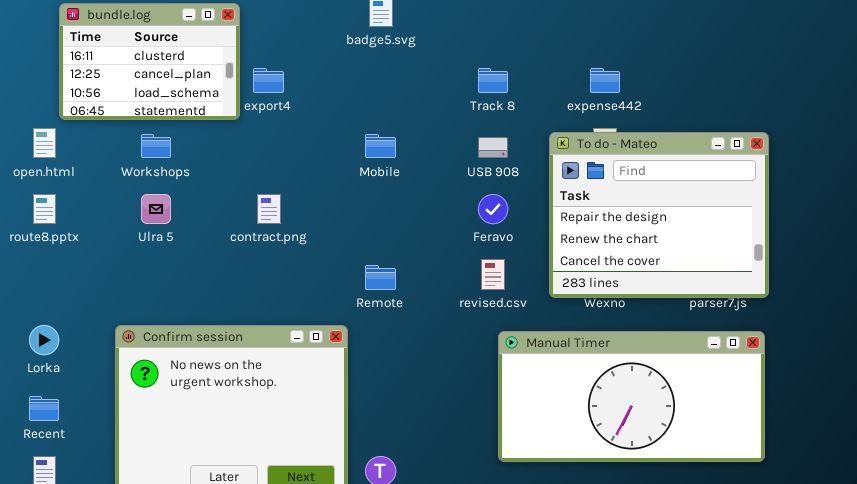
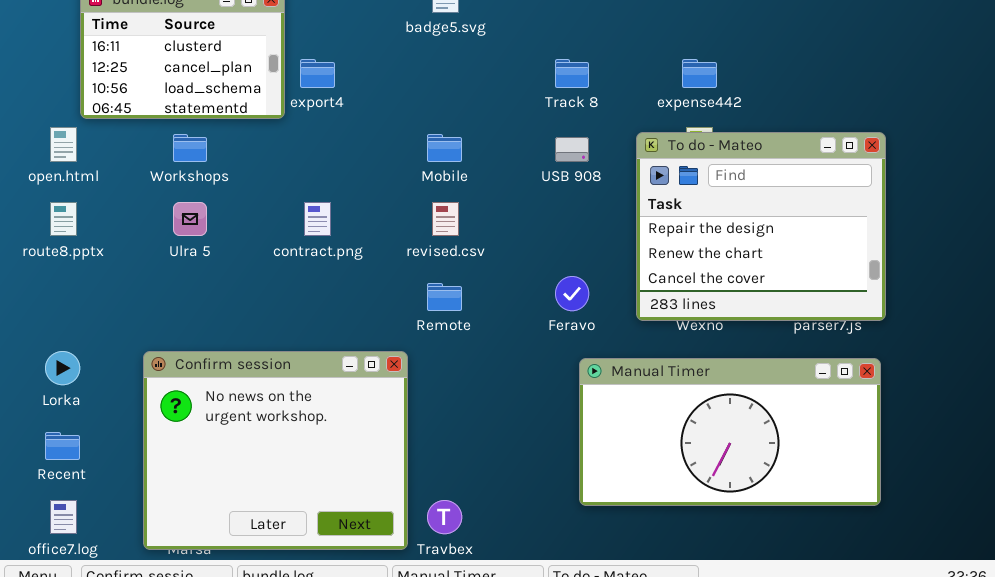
Feravo: [478,194,508,224] -> [555,276,589,311], moved
revised.csv: [481,259,505,290] -> [432,202,459,236], moved

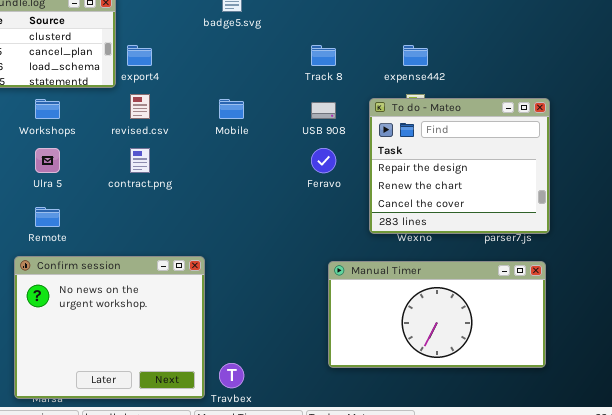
revised.csv: [432,202,459,236] -> [130,94,150,119], moved
Feravo: [555,276,589,311] -> [311,148,336,173], moved
Remote: [427,283,462,311] -> [35,207,60,227], moved

